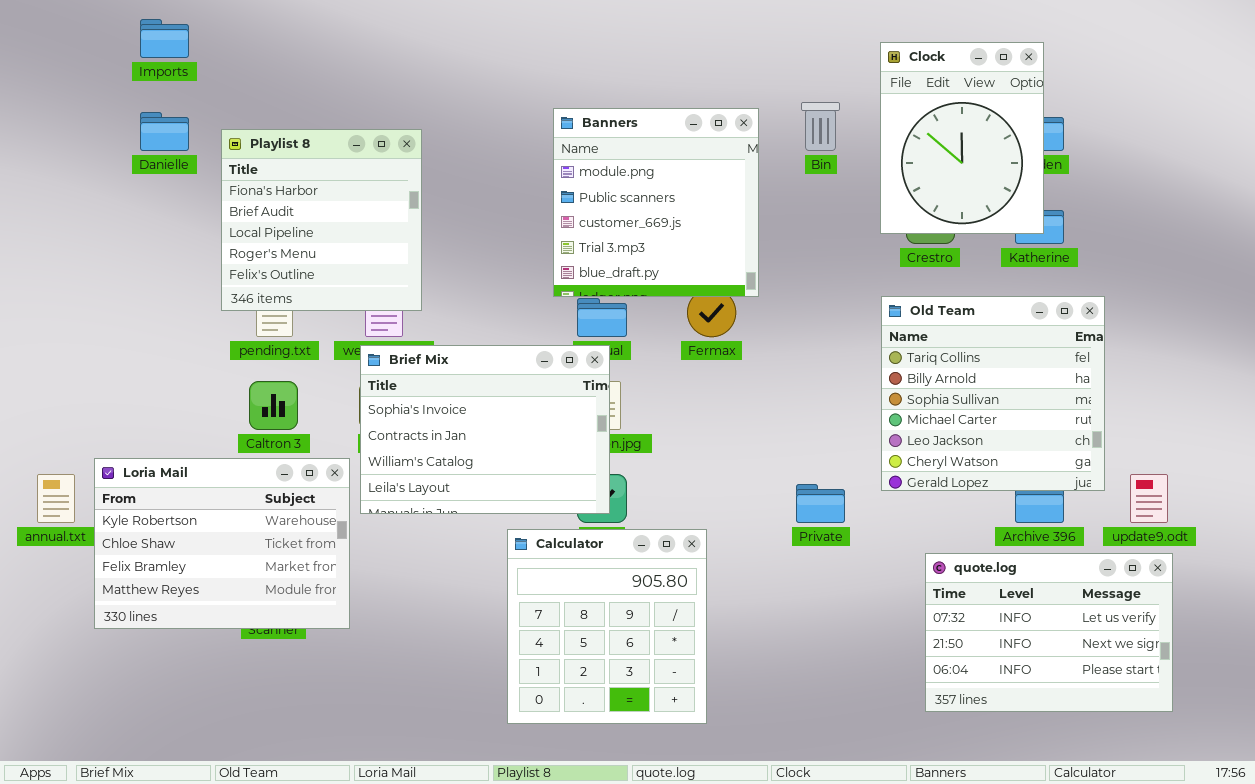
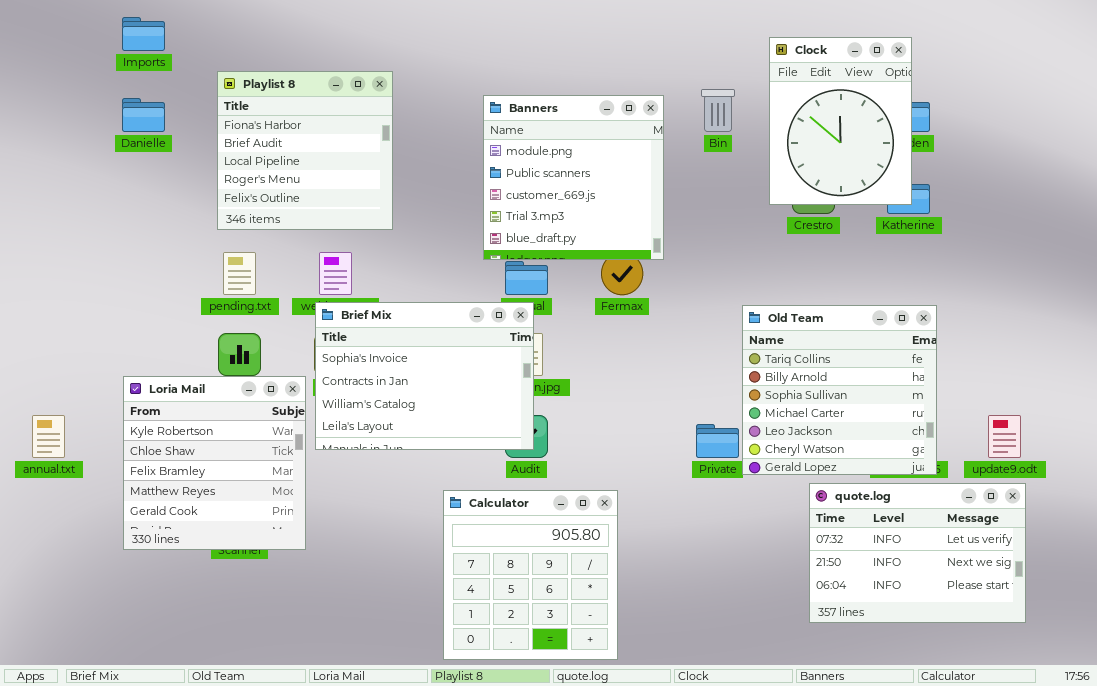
Playlist 8: [221,129,422,311] -> [217,71,393,230], moved
Old Team: [881,296,1105,491] -> [742,305,937,475], moved
Loria Mail: [94,458,350,629] -> [123,376,306,550], resized
Calculator: [507,529,707,724] -> [443,490,618,660], moved

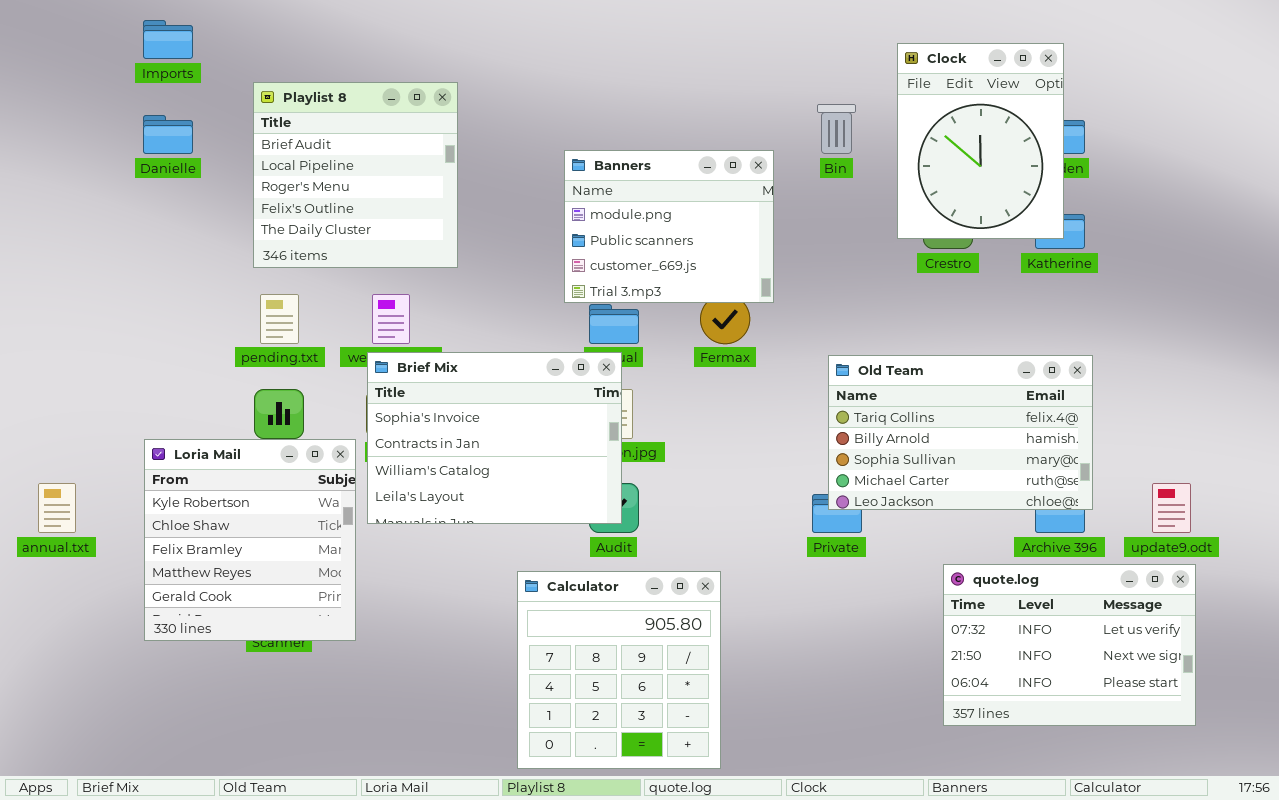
Playlist 8: [217,71,393,230] -> [253,82,458,268], scrolled down 1 row
Banners: [483,95,664,260] -> [564,150,774,303], resized
Old Team: [742,305,937,475] -> [828,355,1093,510], resized

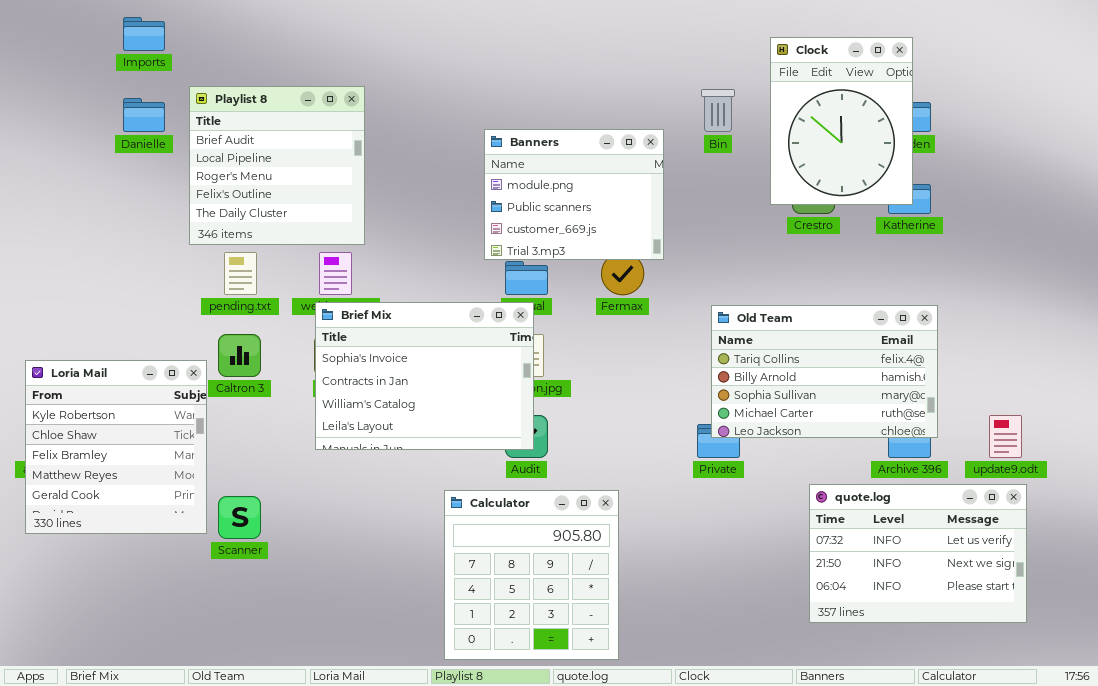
Playlist 8: [253,82,458,268] -> [189,86,365,245], moved
Loria Mail: [144,439,356,641] -> [25,360,207,534], moved

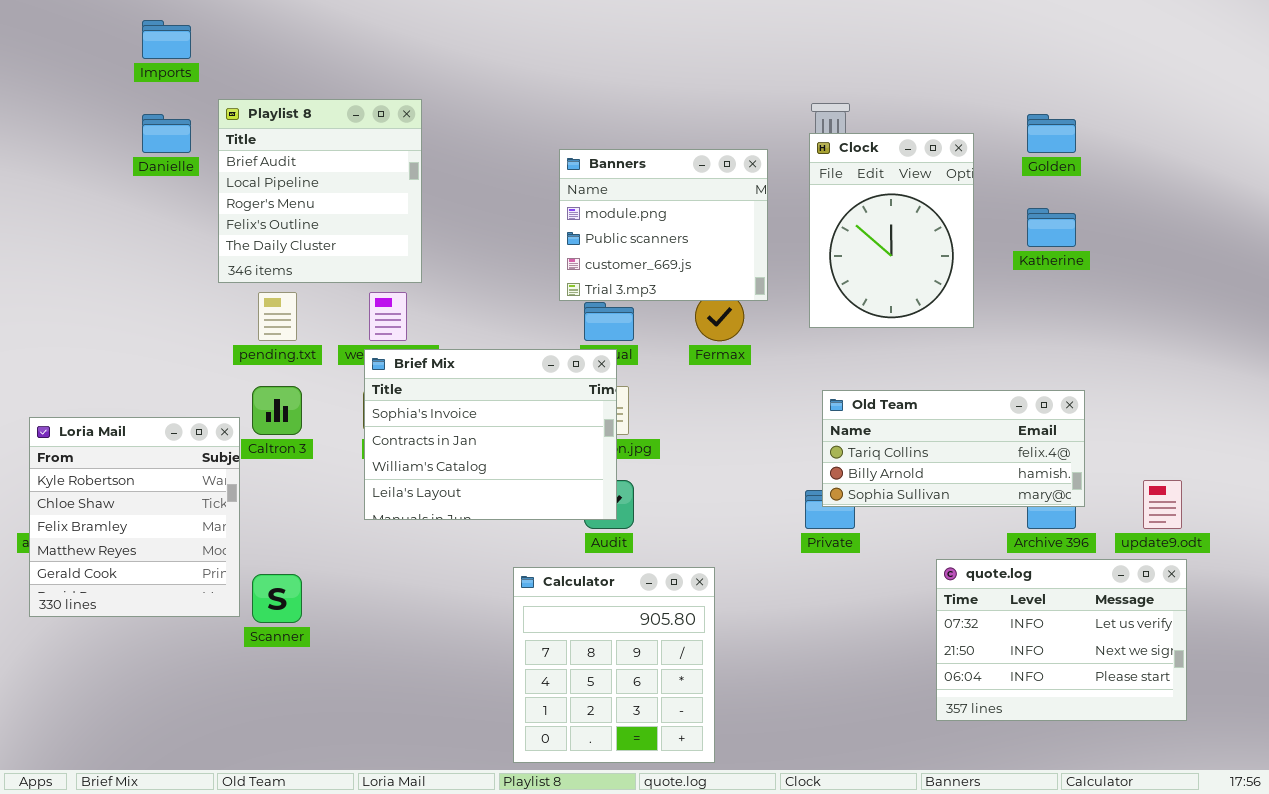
Clock: [770,37,913,205] -> [809,133,974,328], moved
Old Team: [711,305,938,438] -> [822,390,1085,507], resized

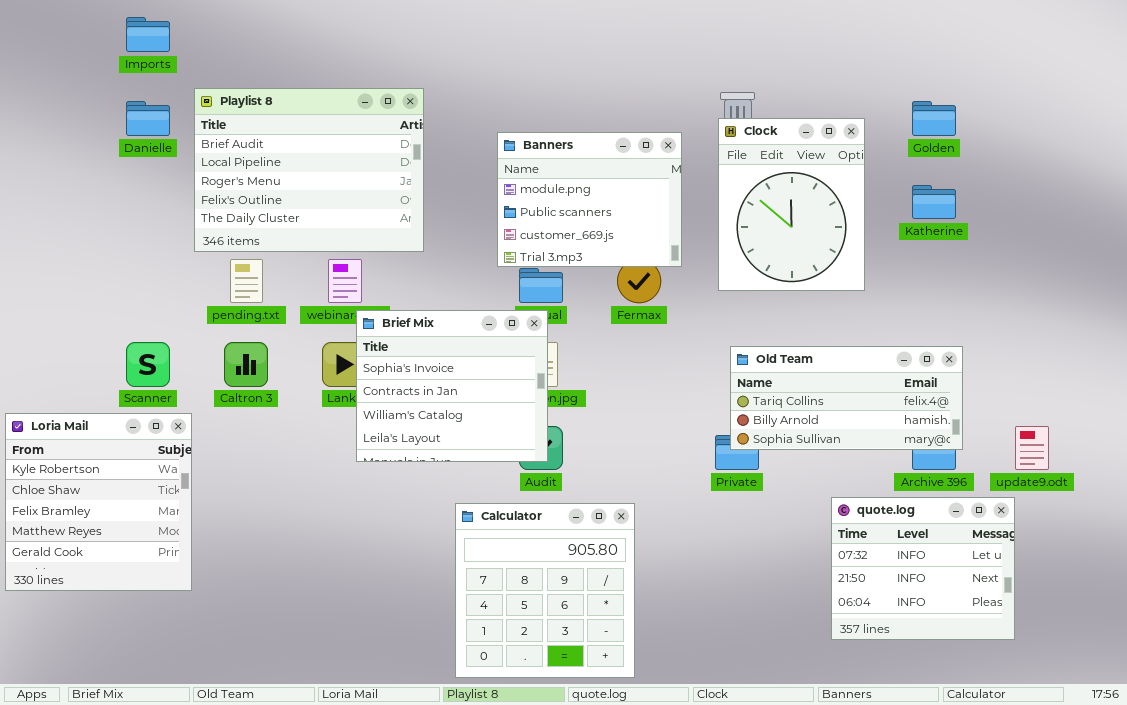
Playlist 8: [218,99,422,283] -> [194,88,424,252], resized
Brief Mix: [364,349,617,520] -> [356,310,548,462], resized
Loria Mail: [29,417,240,617] -> [5,413,192,591], moved
quote.log: [936,559,1187,721] -> [831,497,1015,640], resized
Scanner: [252,574,302,623] -> [126,342,170,387], moved

